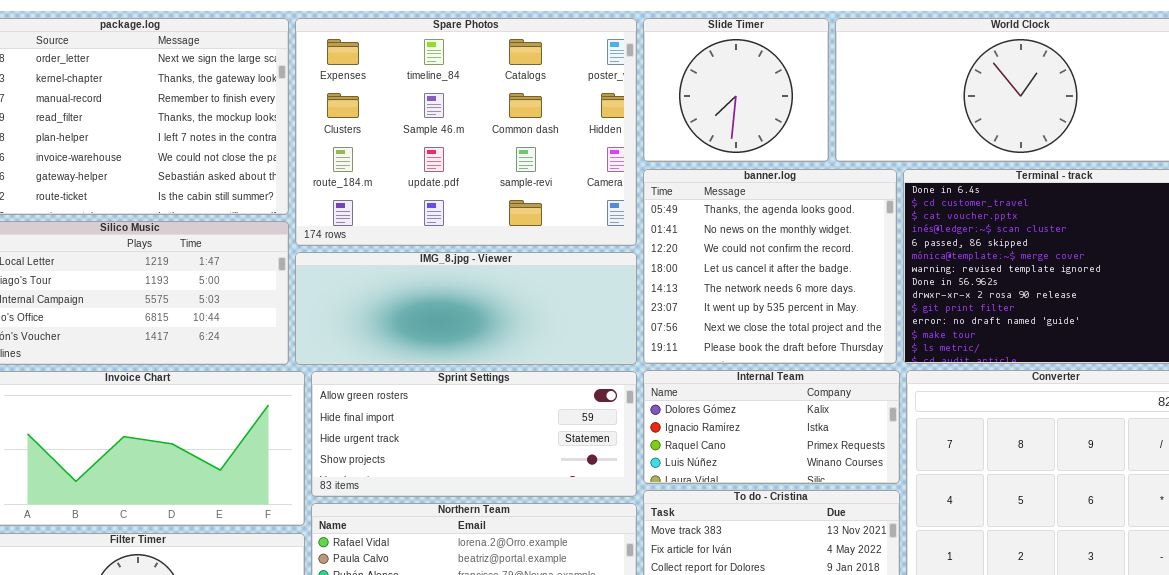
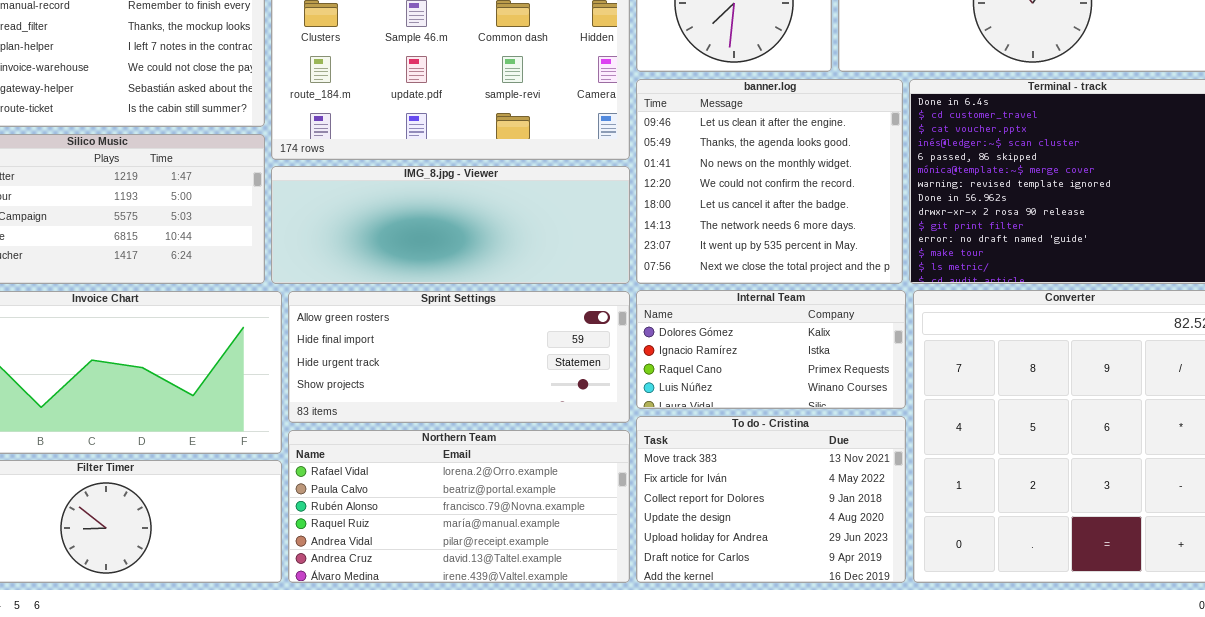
banner.log: [643,169,897,364] -> [636,79,903,284], scrolled up 1 row

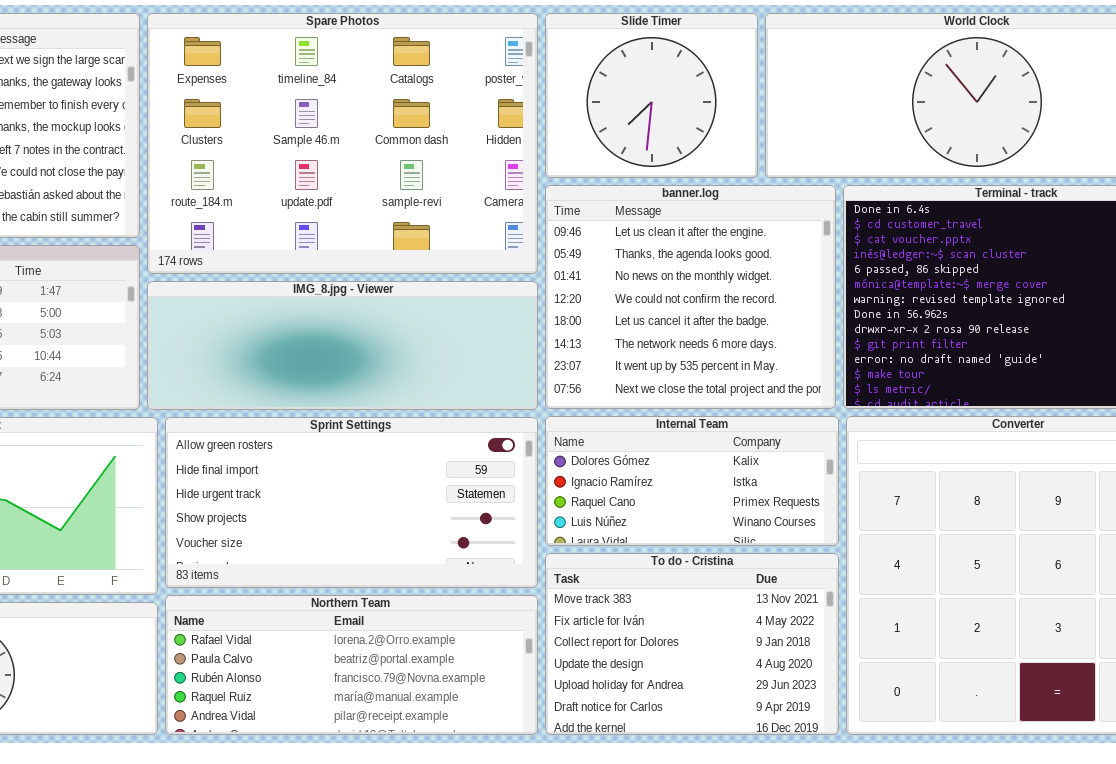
Sprint Settings: [288,291,630,423] -> [165,417,538,588], resized
Northern Team: [288,430,630,583] -> [165,595,538,735], resized

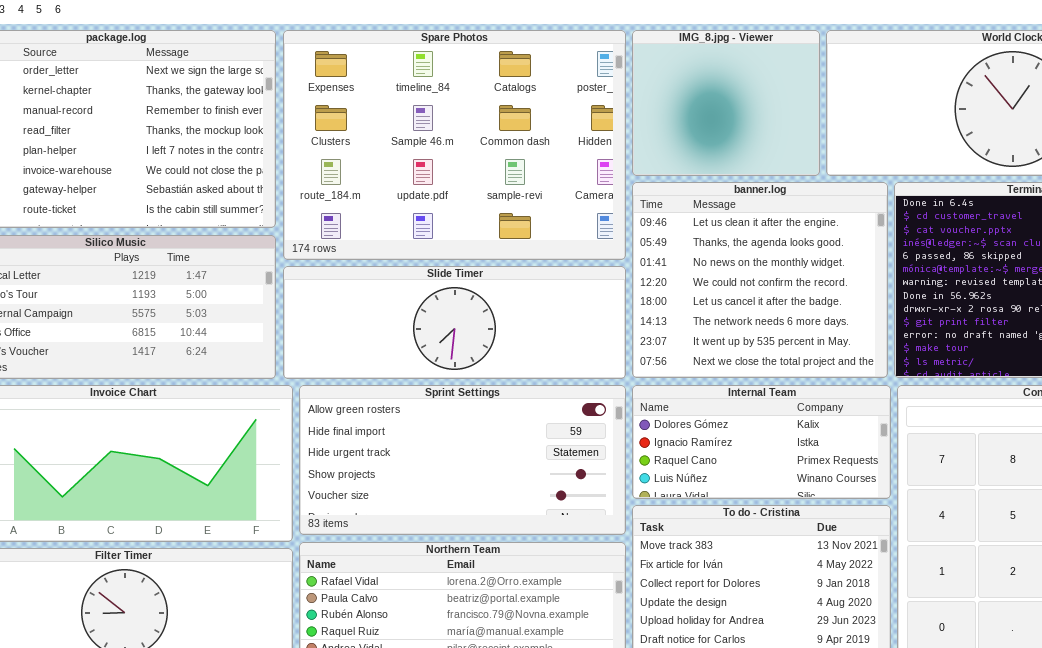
Slide Timer: [545,13,758,178] -> [283,266,626,379], moved, resized
IMG_8.jpg - Viewer: [147,281,538,410] -> [632,30,820,176], moved, resized

